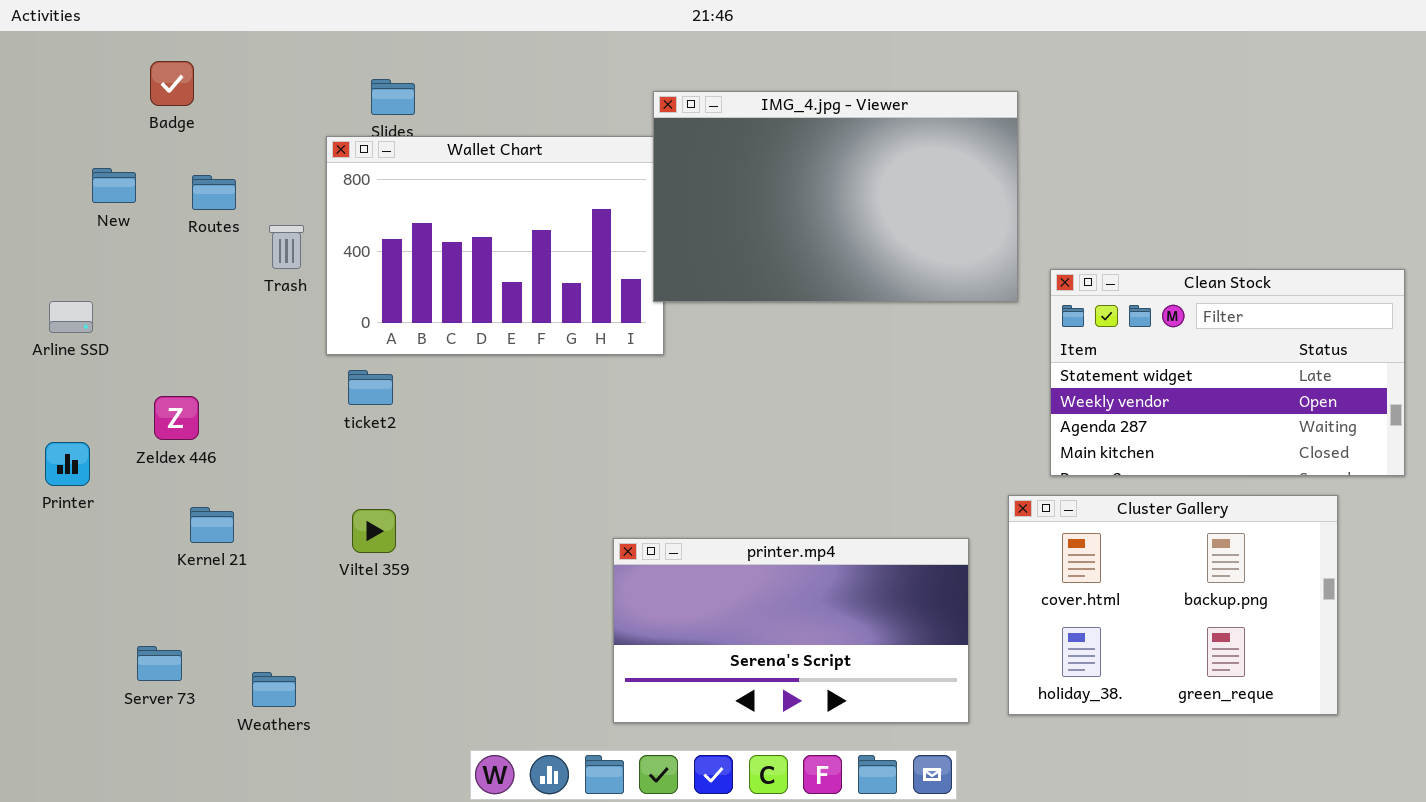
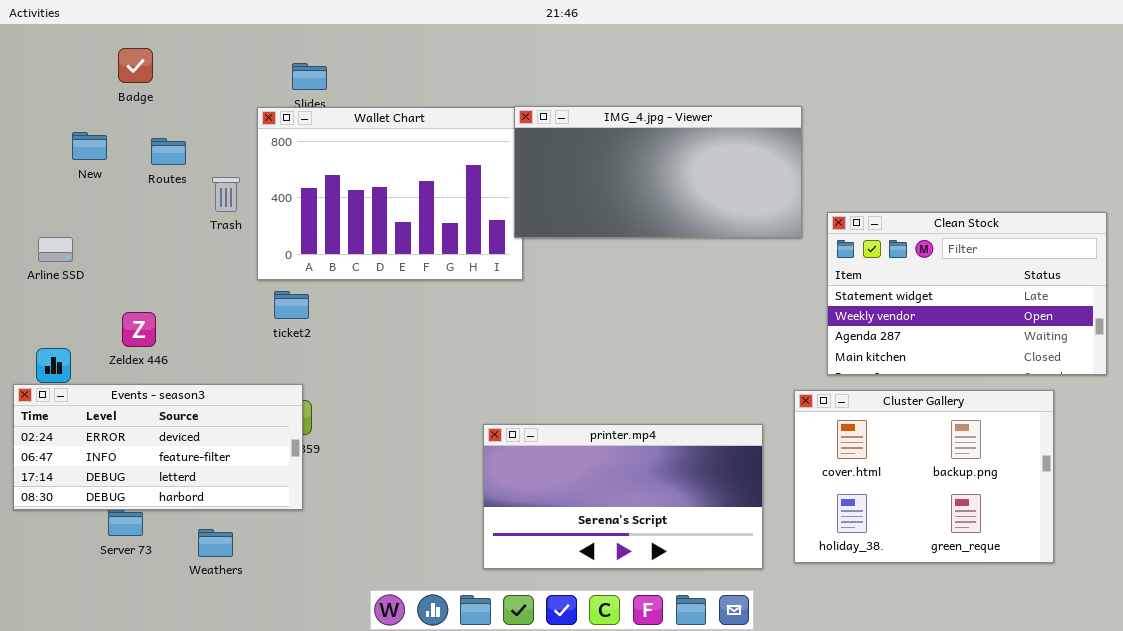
IMG_4.jpg - Viewer: [653,91,1018,302] -> [514,106,802,238], resized
Events - season3: none -> [13,384,303,510], opened

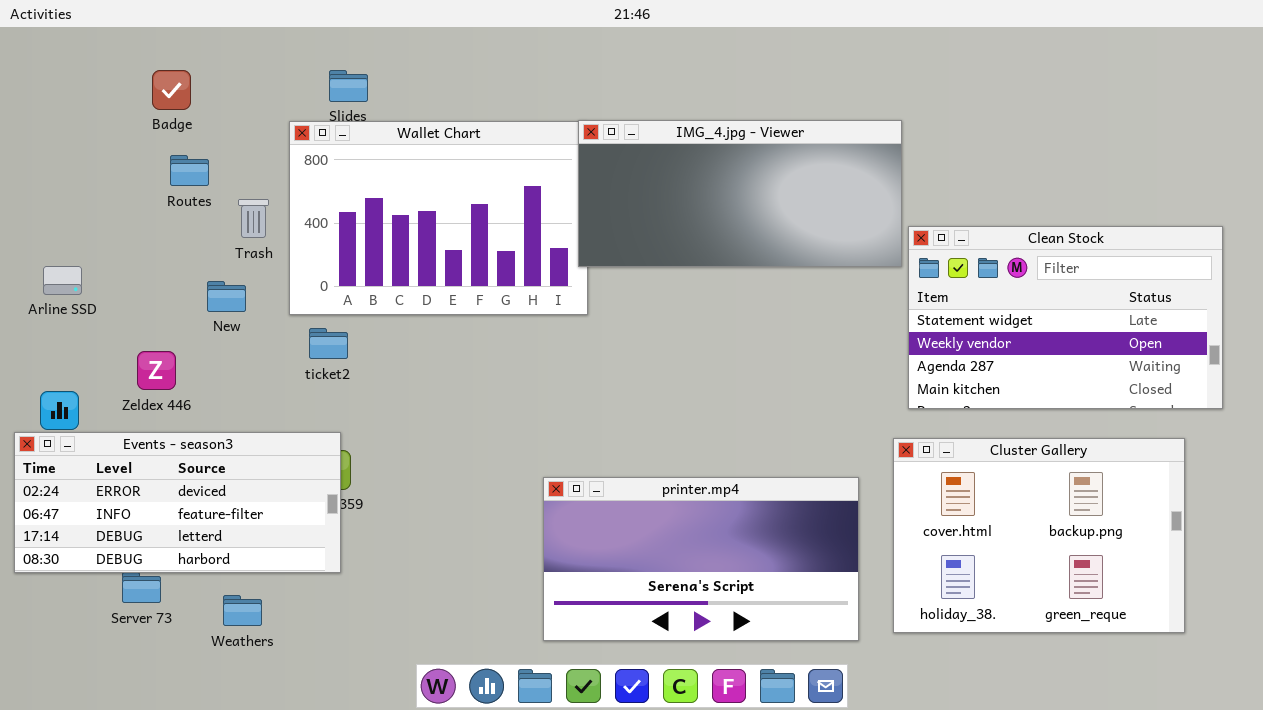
Badge: [118,48,153,83] -> [152,70,191,110], moved
New: [72,132,107,160] -> [207,281,246,312], moved
Clean Stock: [827,212,1107,375] -> [908,226,1223,409], moved

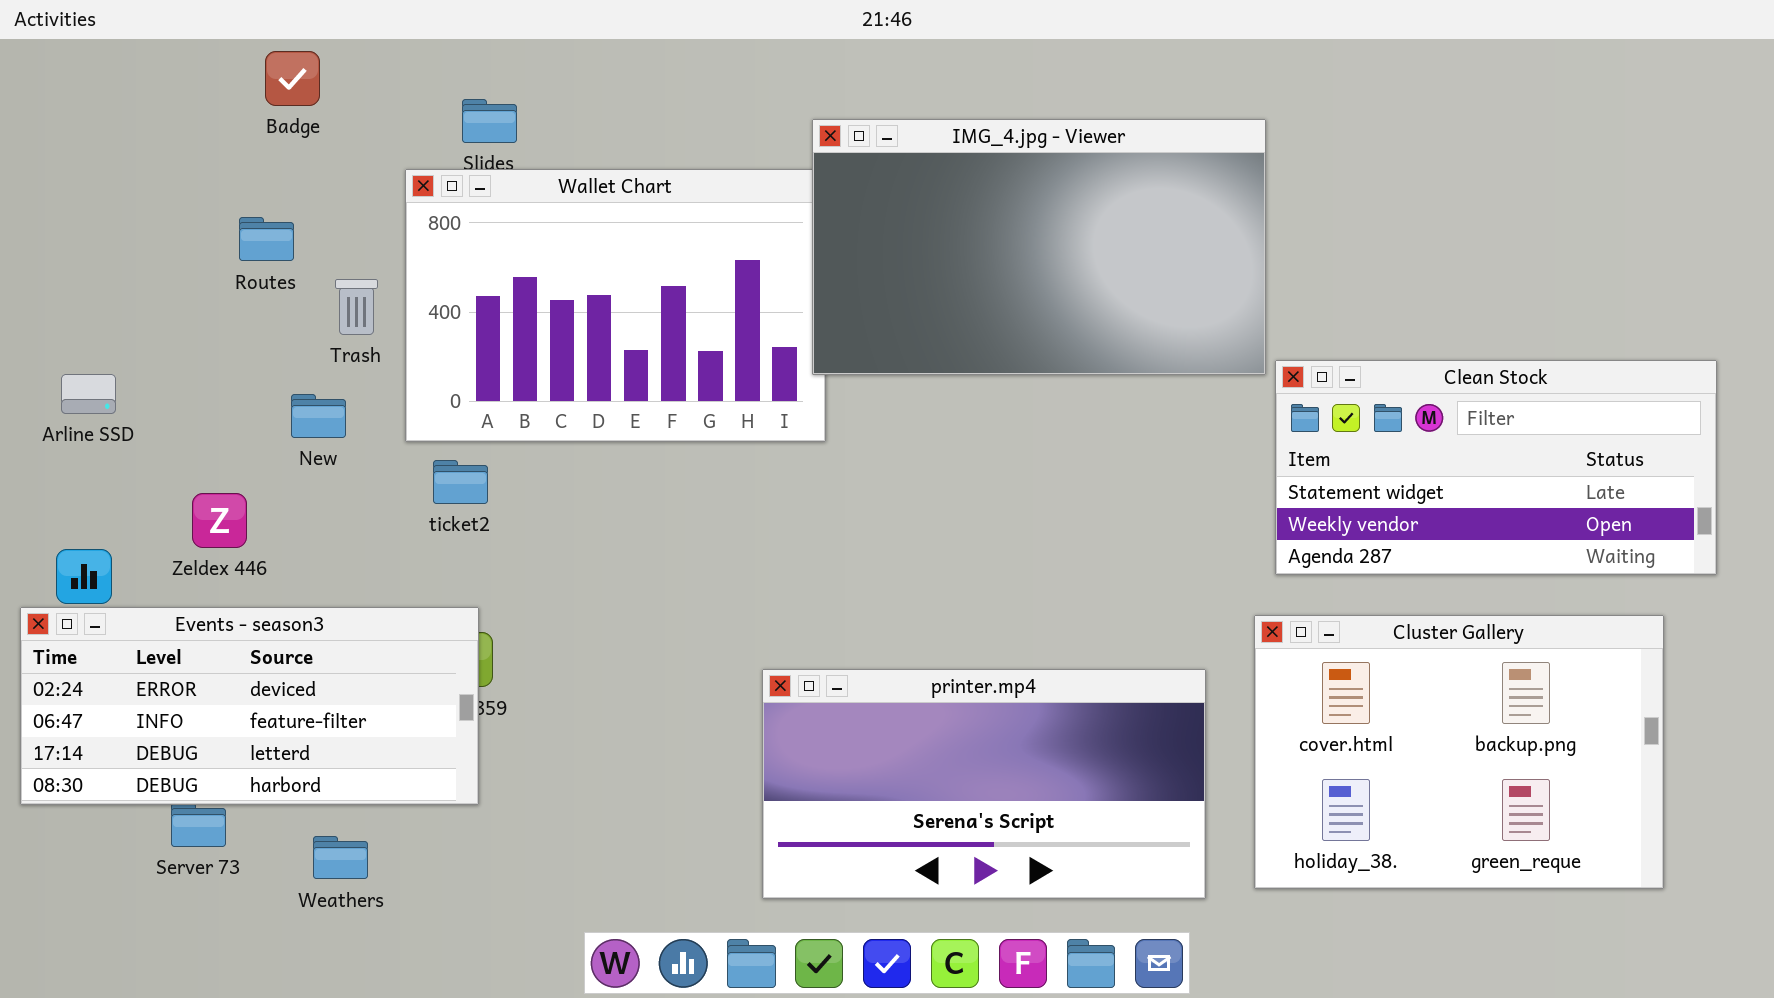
Badge: [152,70,191,110] -> [265,51,320,106], moved
IMG_4.jpg - Viewer: [578,120,902,267] -> [812,119,1266,375], resized
Clean Stock: [908,226,1223,409] -> [1275,360,1717,575], resized

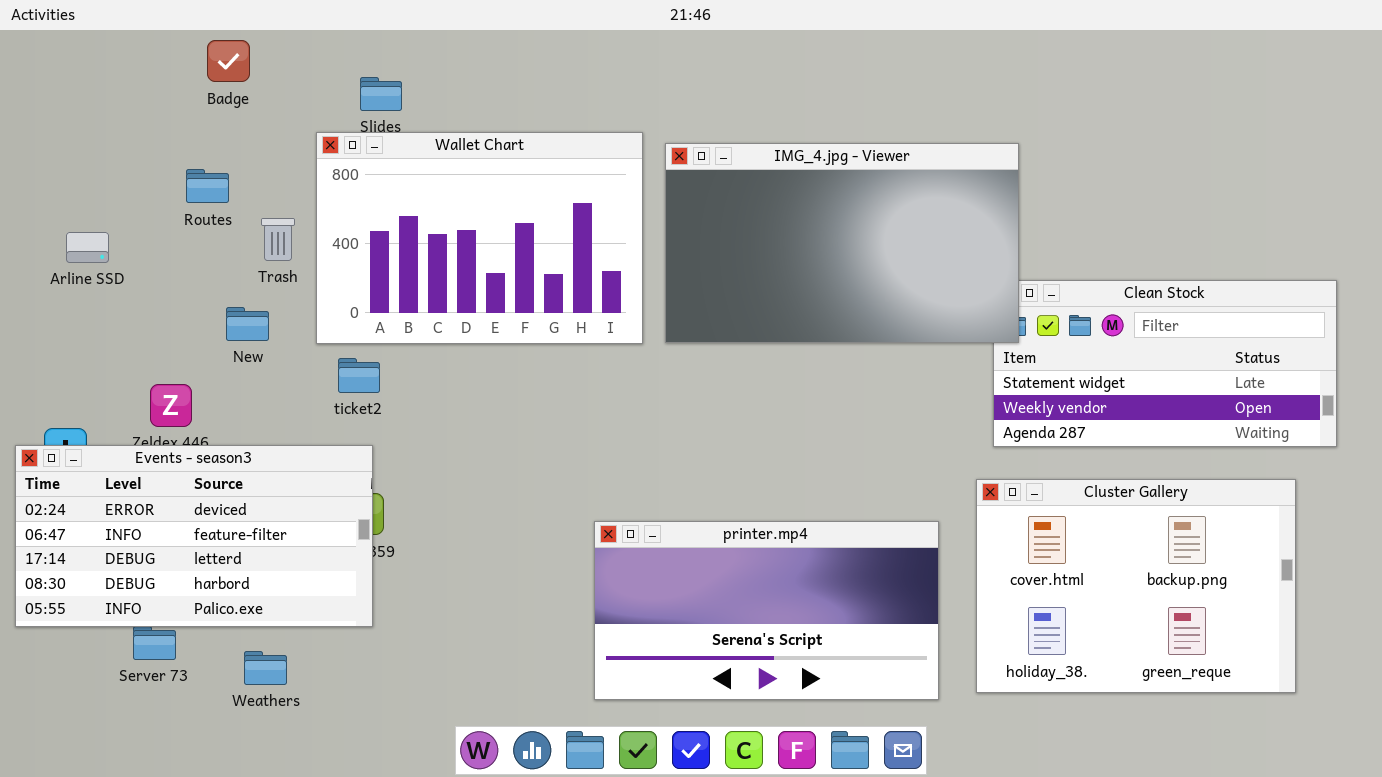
IMG_4.jpg - Viewer: [812,119,1266,375] -> [665,143,1019,343], moved
Arline SSD: [61,374,116,414] -> [66,232,109,263], moved
Events - season3: [20,607,479,805] -> [15,445,373,627], resized

